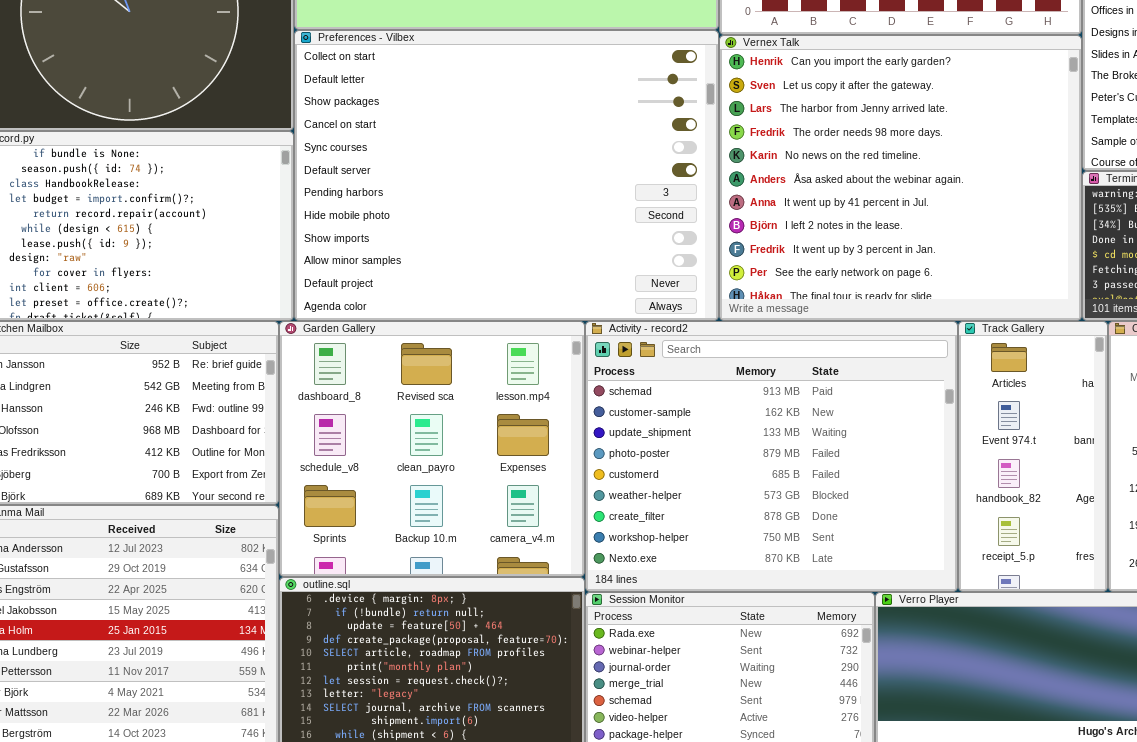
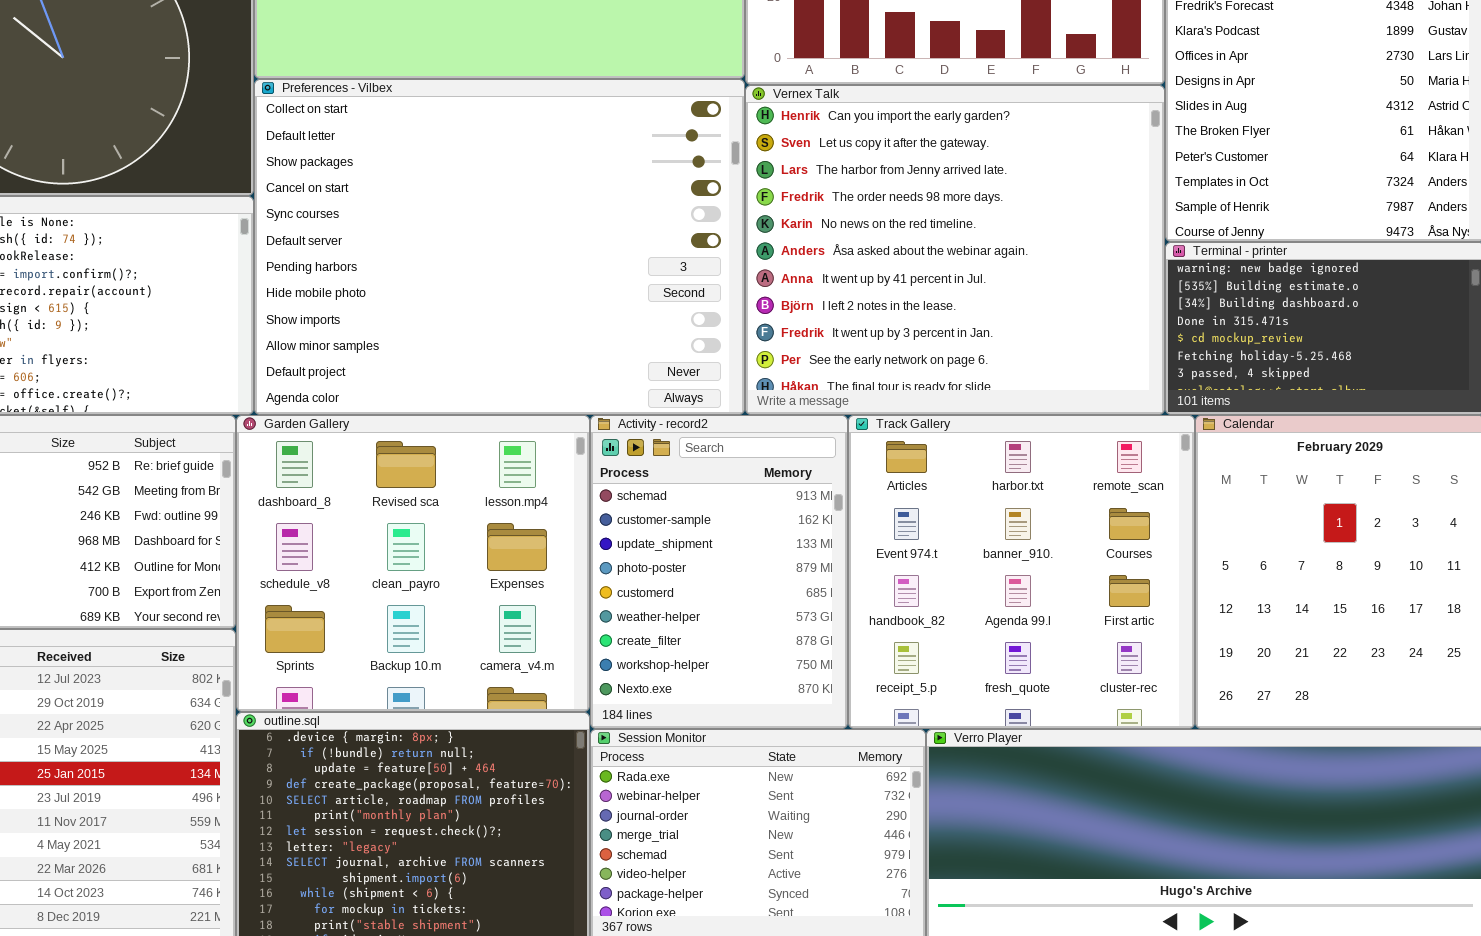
Activity - record2: [585,321,958,592] -> [590,415,848,729], resized
Track Gallery: [958,321,1108,592] -> [848,415,1195,729], resized

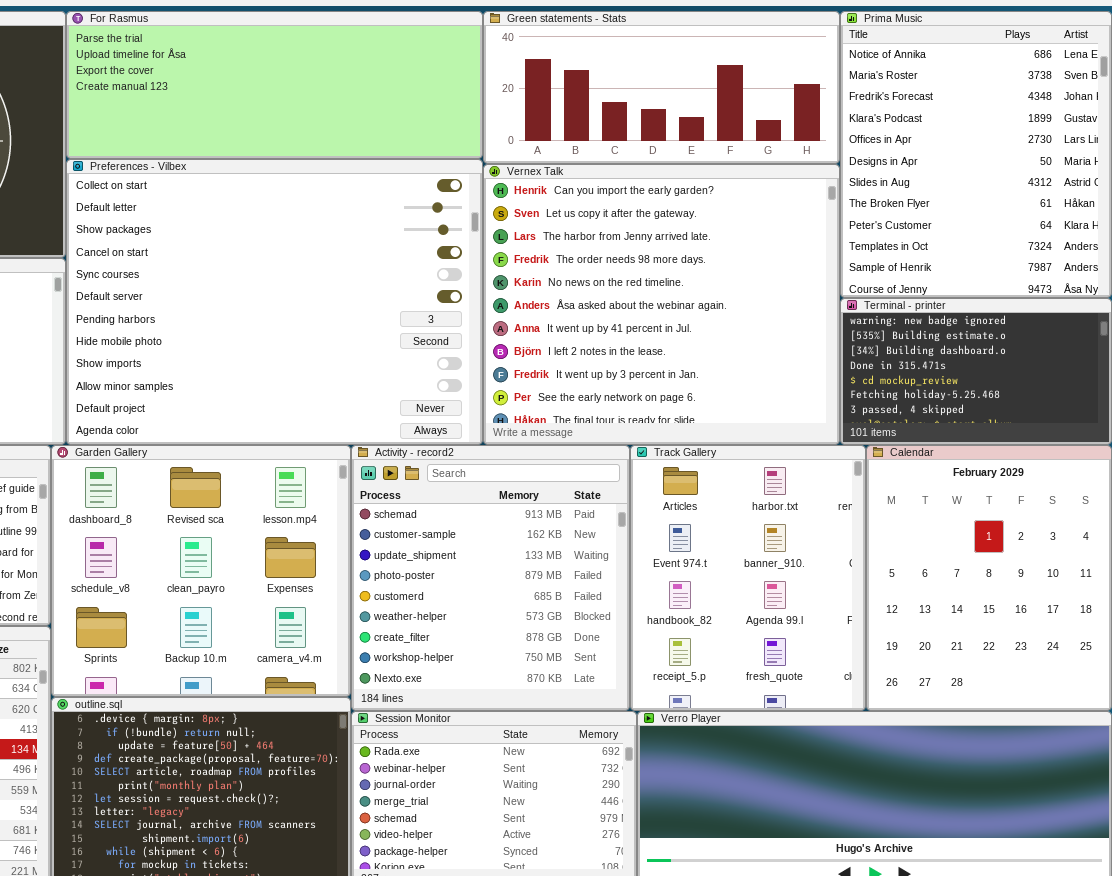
Activity - record2: [590,415,848,729] -> [351,445,630,711], resized
Track Gallery: [848,415,1195,729] -> [630,445,866,711], resized

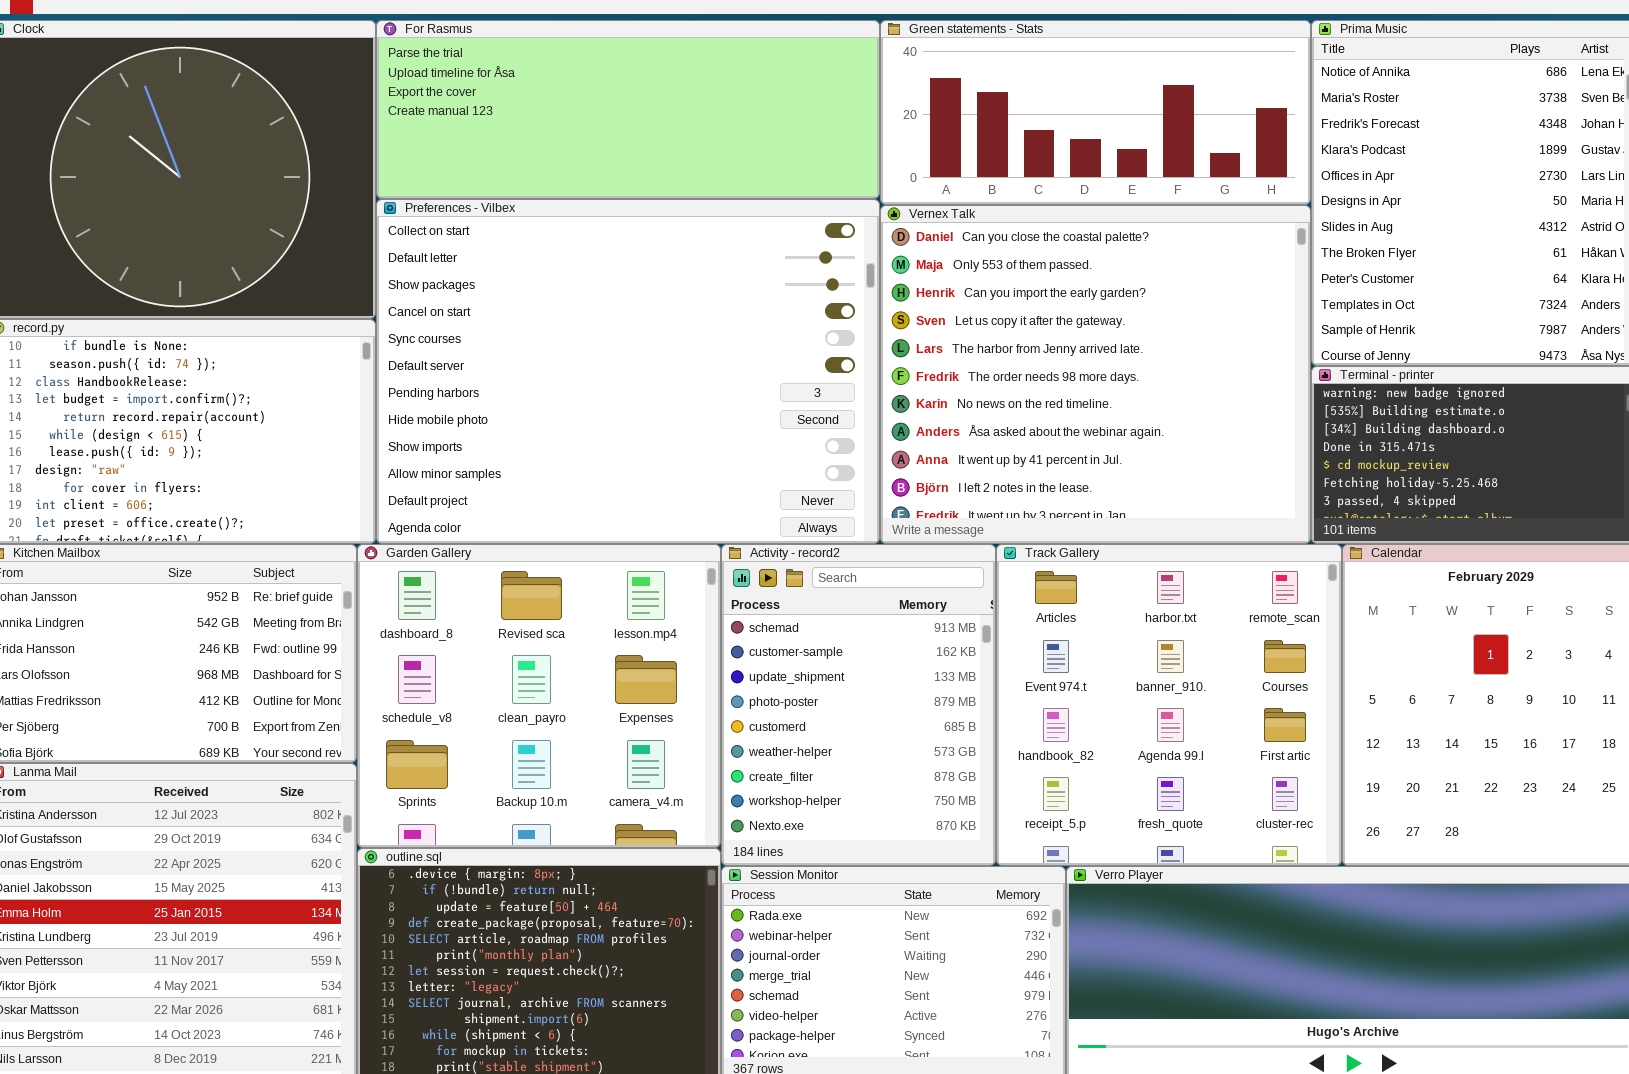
Vernex Talk: [483,164,840,445] -> [880,205,1311,544], scrolled up 2 rows
Activity - record2: [351,445,630,711] -> [721,544,996,866], resized
Track Gallery: [630,445,866,711] -> [996,544,1342,866], resized

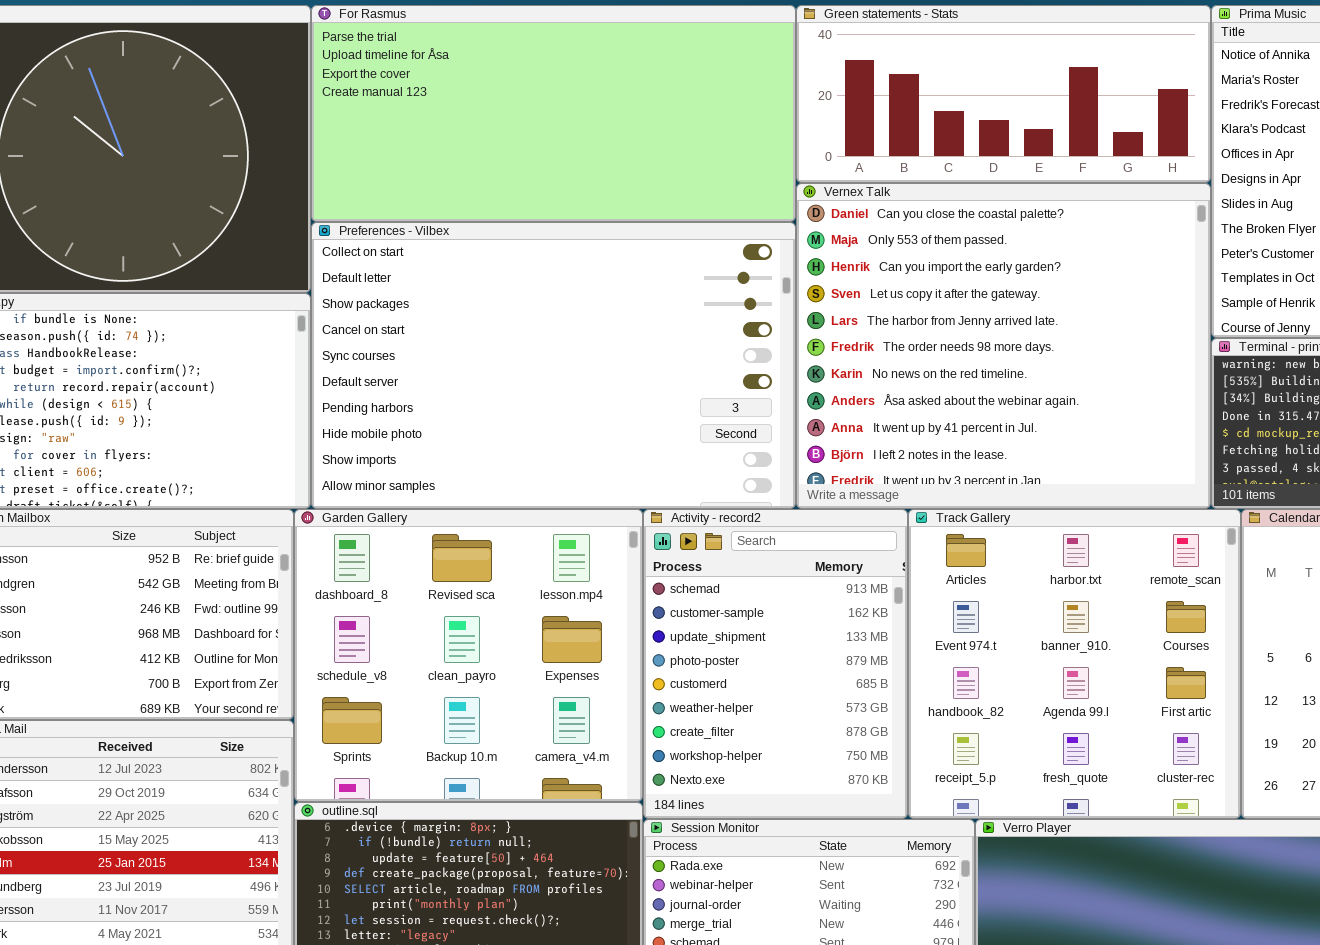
For Rasmus: [376,20,880,199] -> [311,5,796,222], resized
Preferences - Vilbex: [376,199,880,544] -> [311,222,796,509], resized

